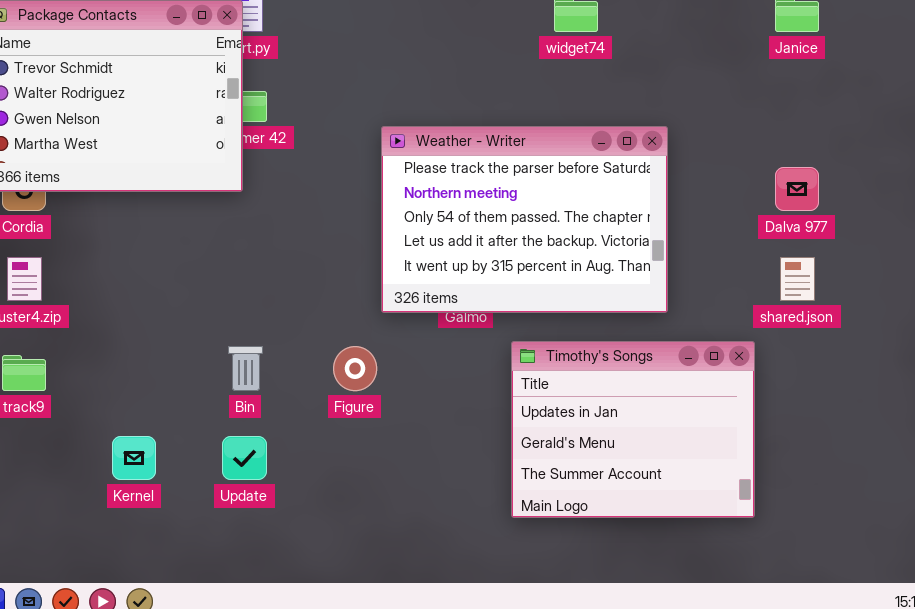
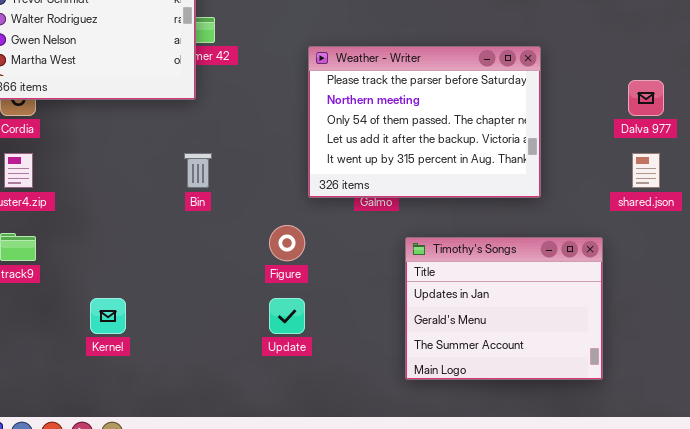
Timothy's Songs: [511,341,755,518] -> [405,237,603,380], moved
Bin: [228,346,263,391] -> [184,153,212,188], moved
Update: [222,436,267,480] -> [269,298,305,334], moved

